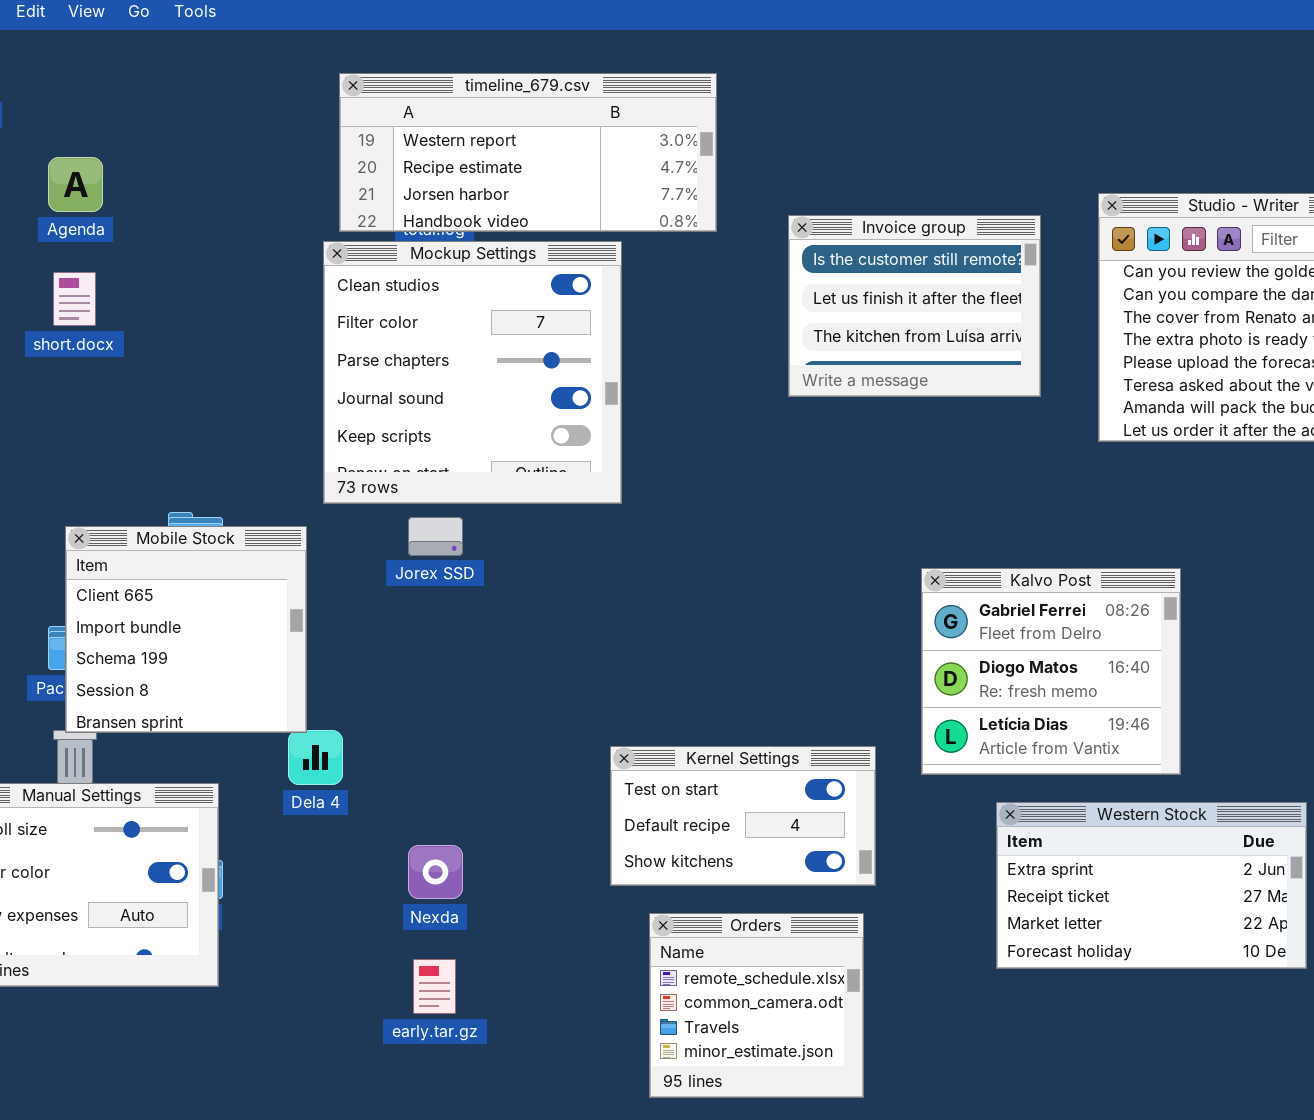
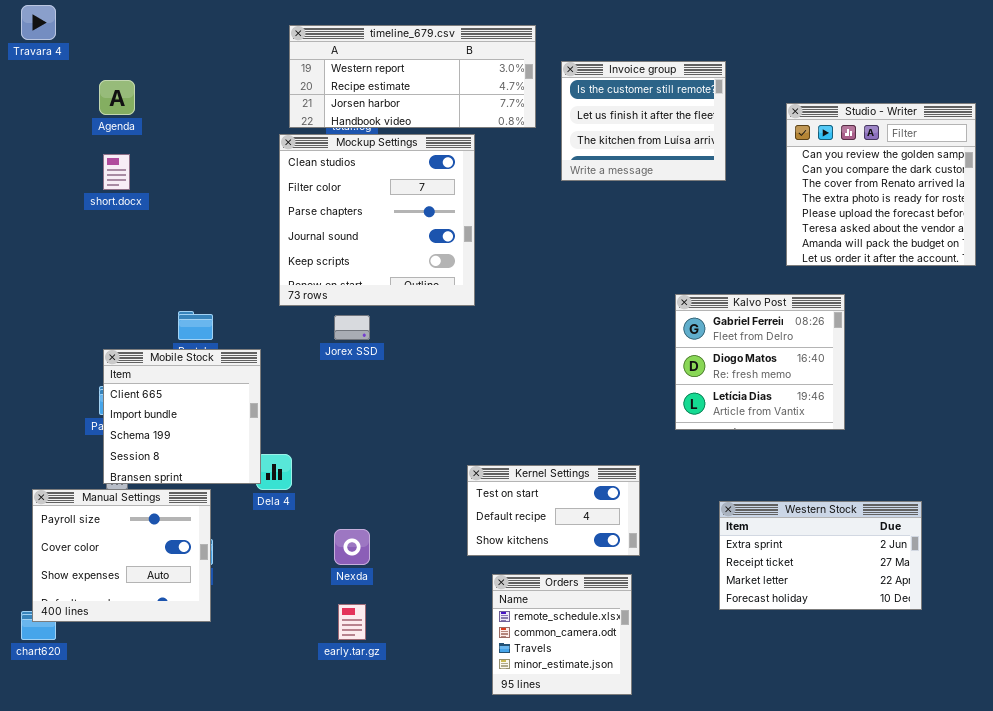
Invoice group: [788,215,1041,397] -> [561,61,726,181], moved
Mobile Stock: [65,526,307,733] -> [103,349,261,484], moved
Kalvo Post: [921,568,1181,775] -> [675,294,845,430], moved

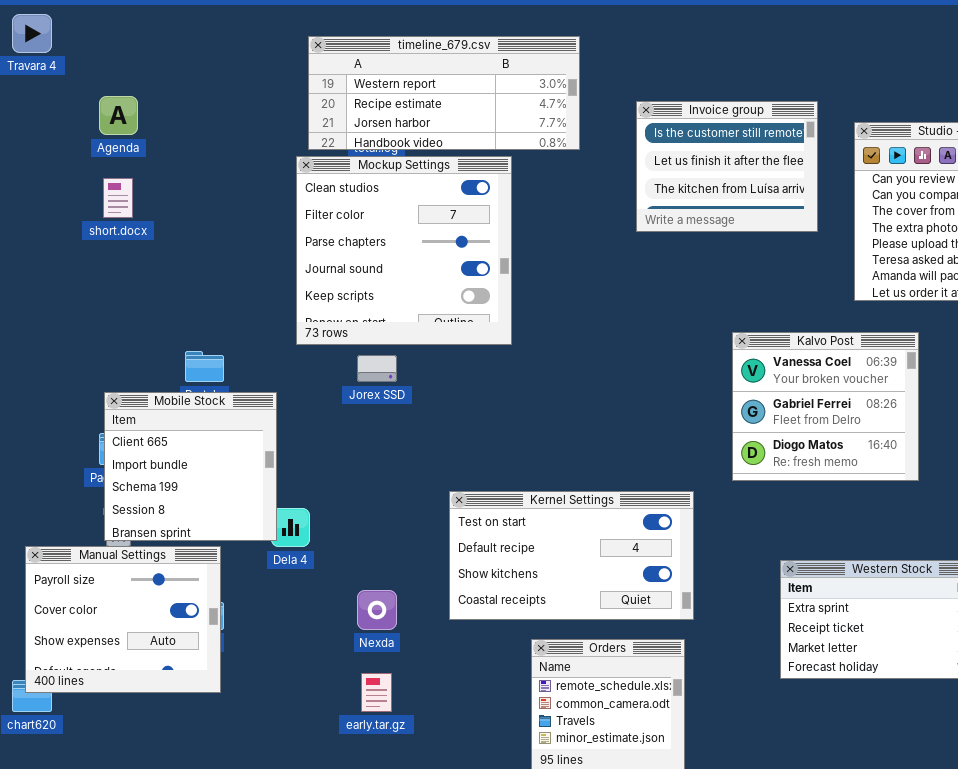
Invoice group: [561,61,726,181] -> [636,101,818,232], moved
Kalvo Post: [675,294,845,430] -> [732,332,919,481], scrolled up 1 row
Kernel Settings: [467,465,640,556] -> [449,491,694,620], resized

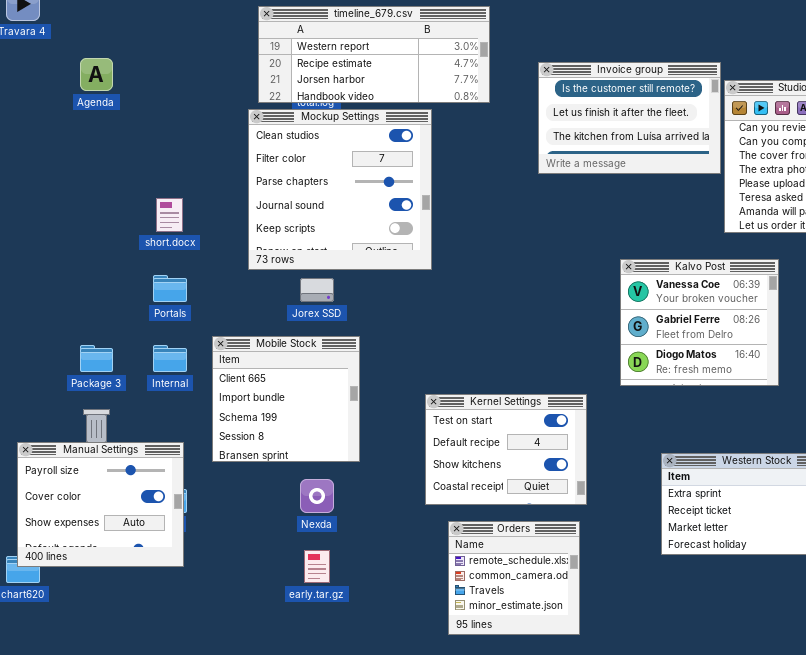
Invoice group: [636,101,818,232] -> [538,62,721,174], resized
short.docx: [103,178,133,218] -> [156,198,183,232], moved
Mobile Stock: [104,392,277,541] -> [212,336,360,462], moved
Kernel Settings: [449,491,694,620] -> [425,394,587,505], resized

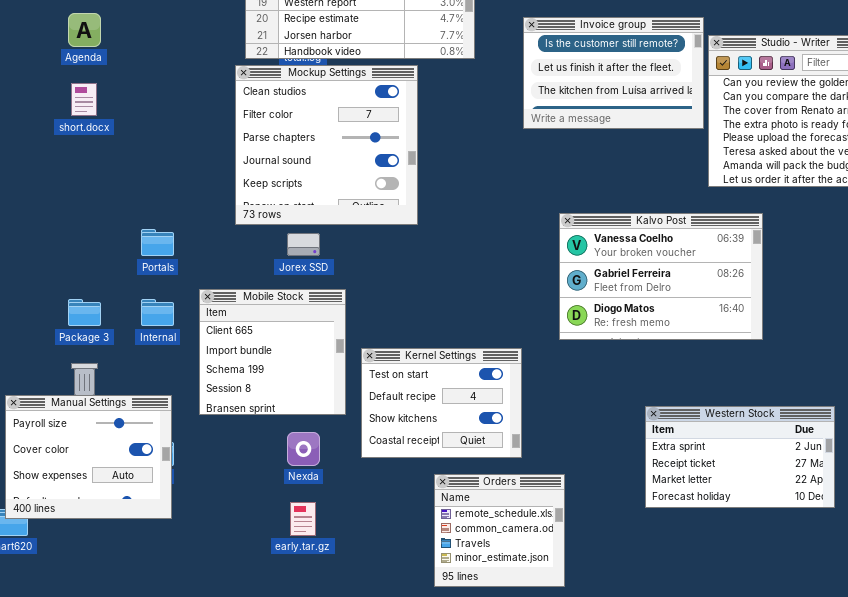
short.docx: [156,198,183,232] -> [71,83,97,116], moved
Kalvo Post: [620,259,779,386] -> [559,213,763,340], resized
Kernel Settings: [425,394,587,505] -> [361,348,522,458], moved

